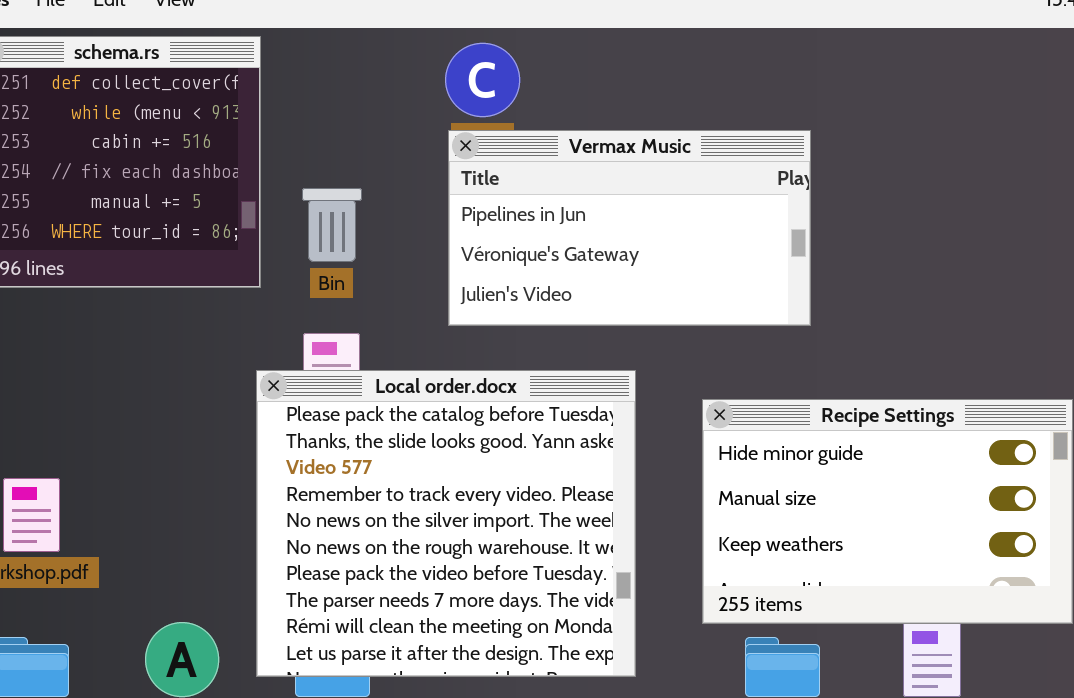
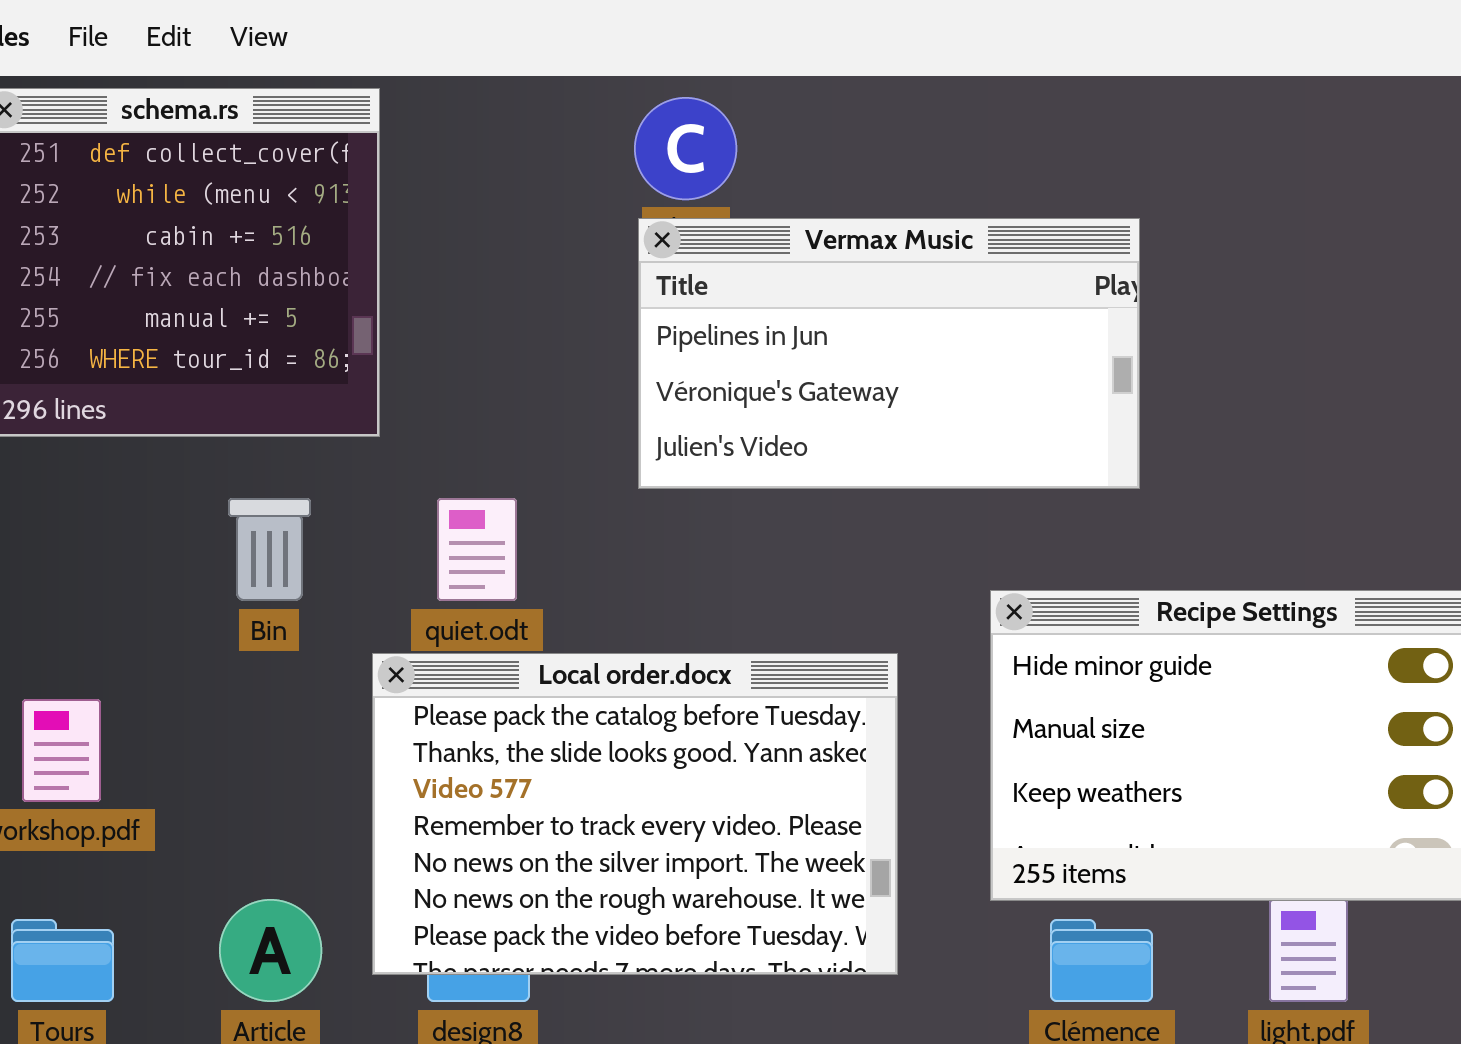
Bin: [302,188,362,262] -> [228,498,311,601], moved
Local order.docx: [256,370,636,677] -> [372,653,898,975], resized

